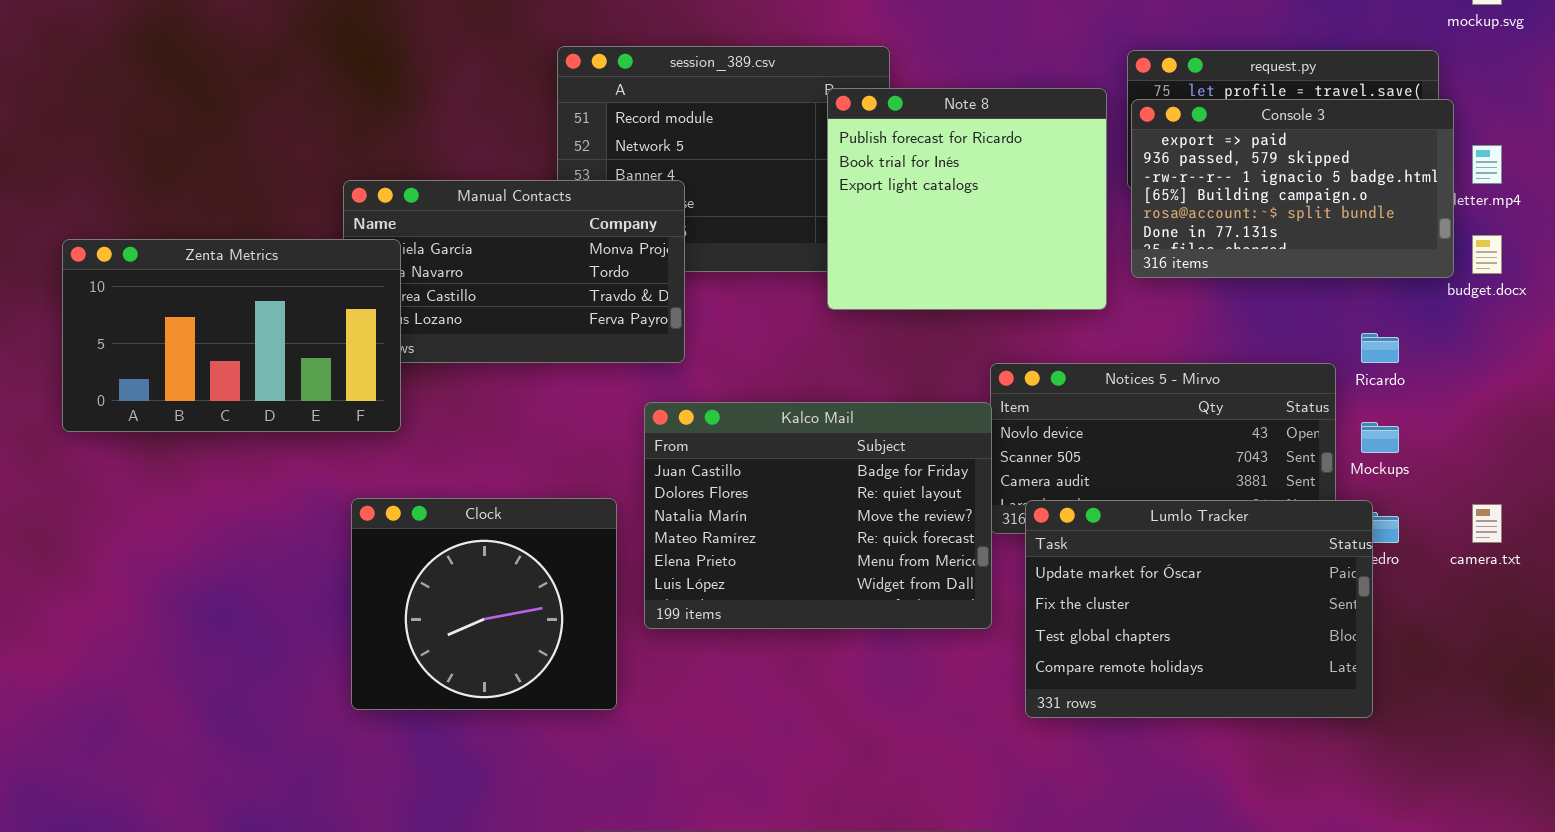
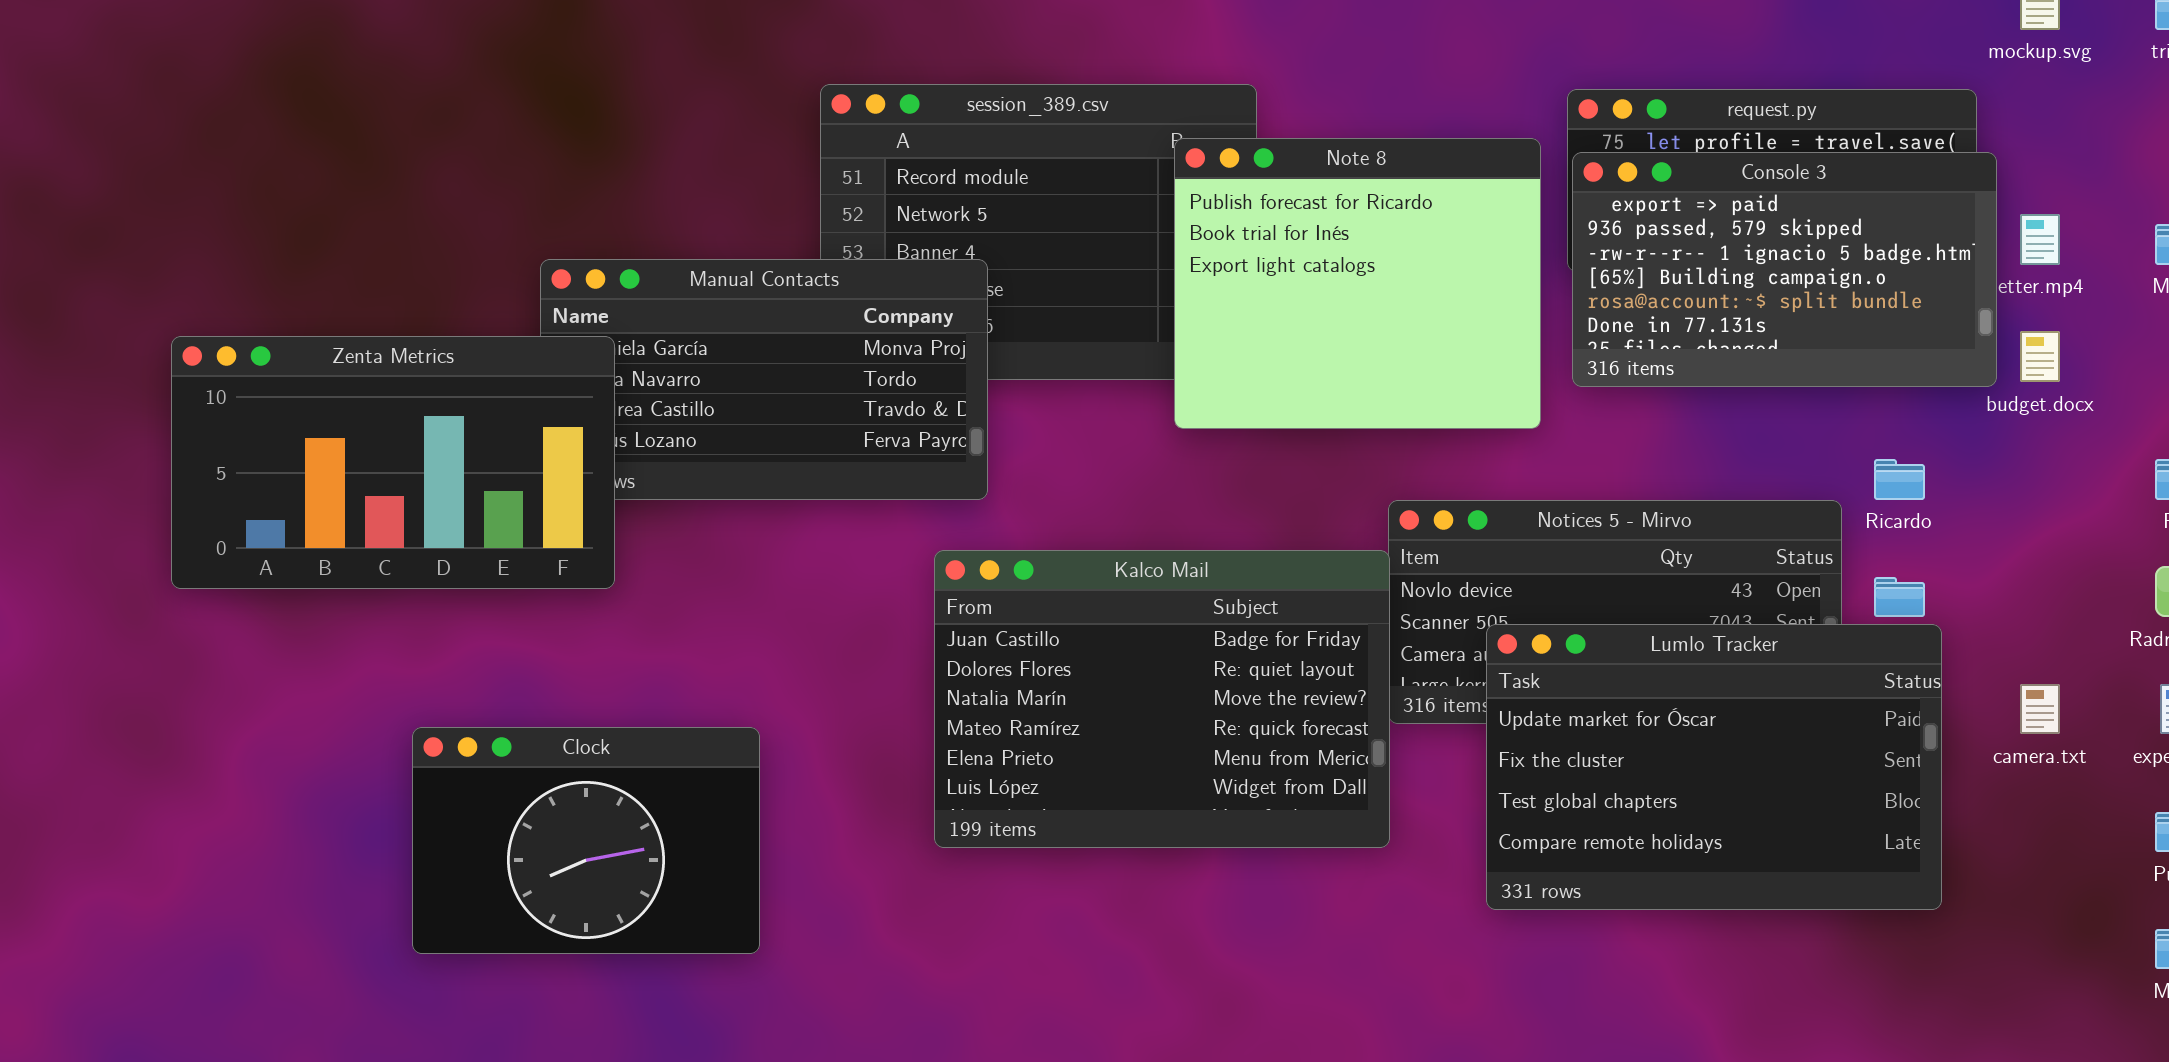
Clock: [351,498,617,710] -> [412,727,760,954], moved, resized
Lumlo Tracker: [1025,500,1373,718] -> [1486,624,1942,910], moved

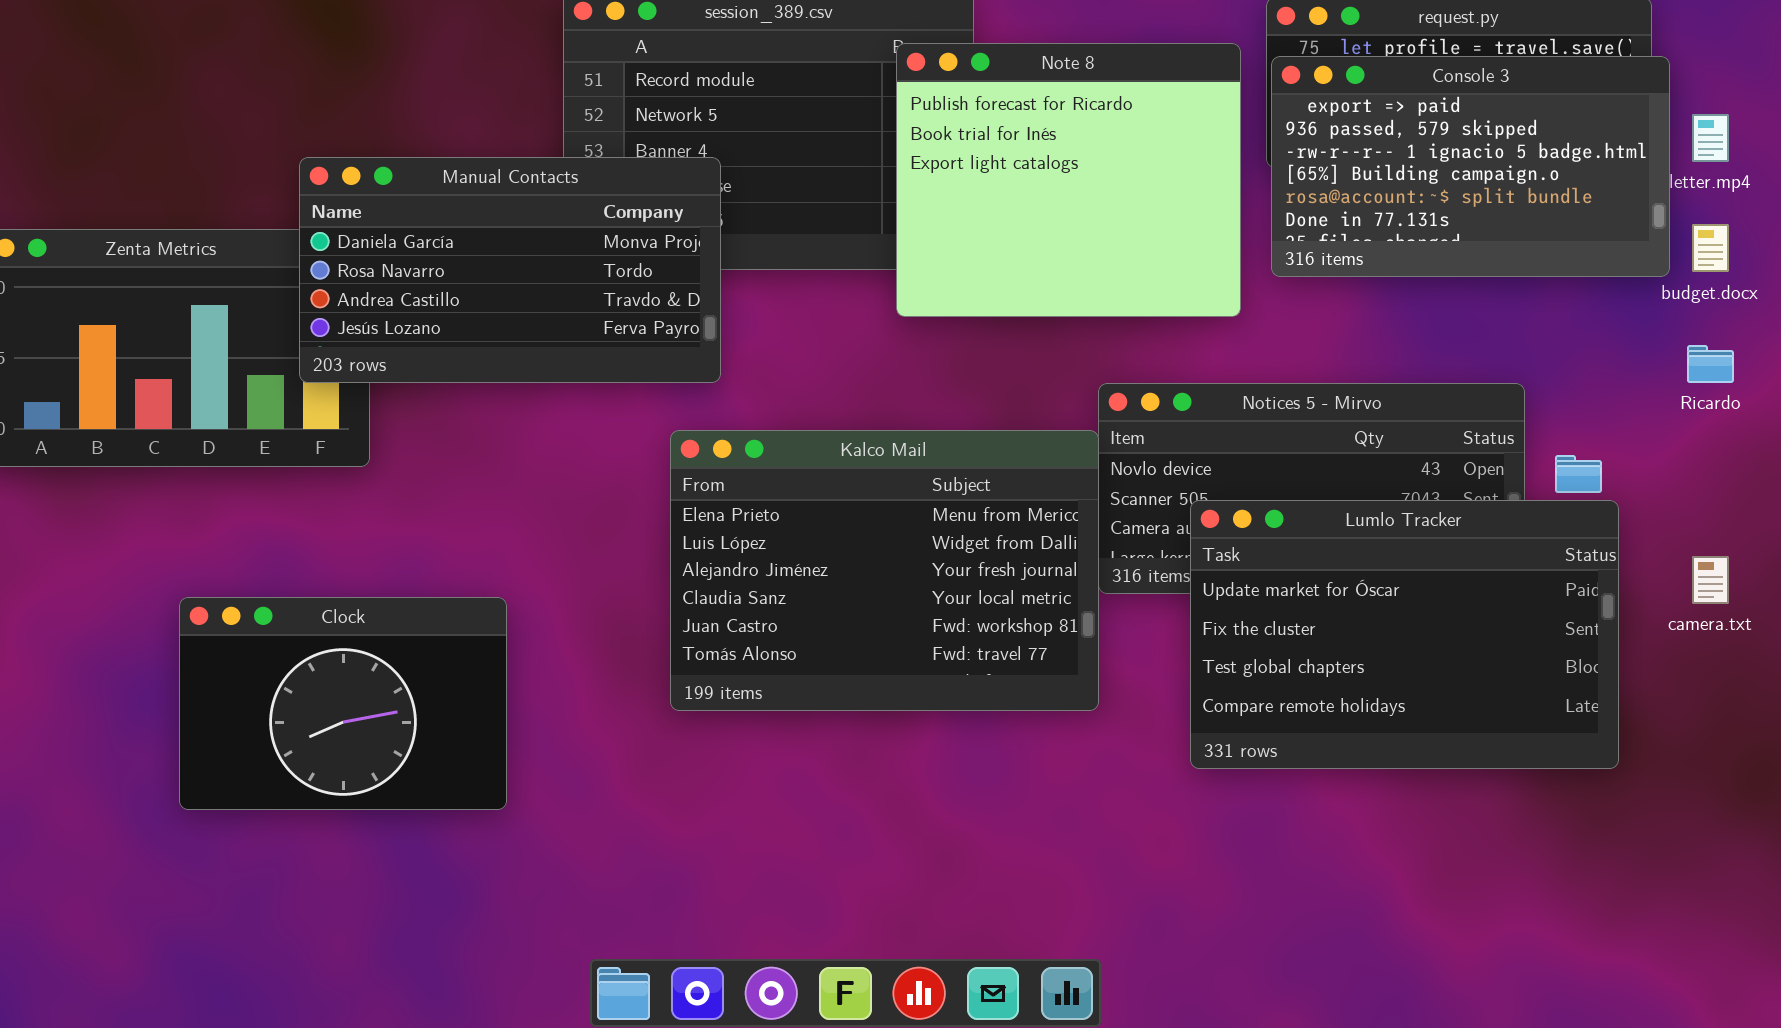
Manual Contacts: [540,259,988,500] -> [299,157,721,383], raised
Ricardo: [1874,459,1925,500] -> [1687,345,1734,383], moved
Kalco Mail: [934,550,1390,848] -> [670,430,1099,711], scrolled down 4 rows

